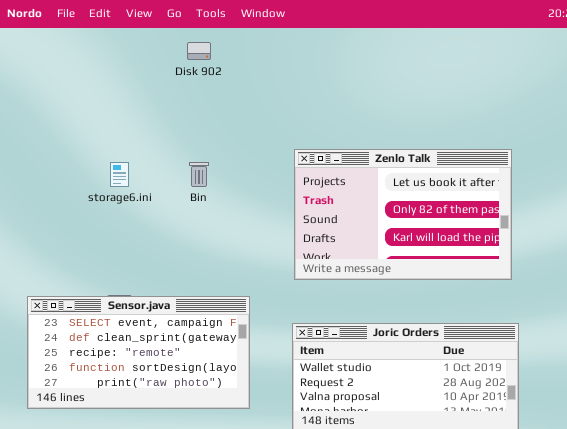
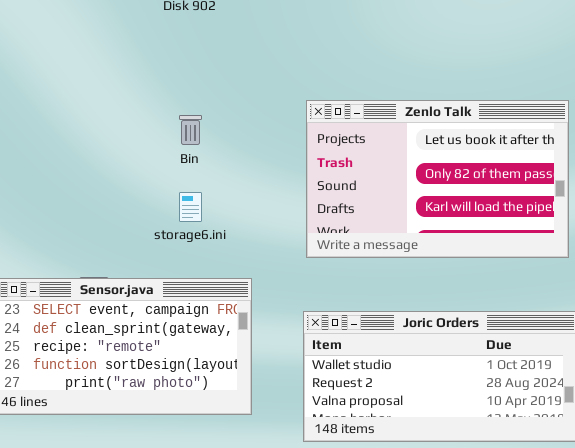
storage6.ini: [110,162,129,187] -> [179,192,202,222], moved

